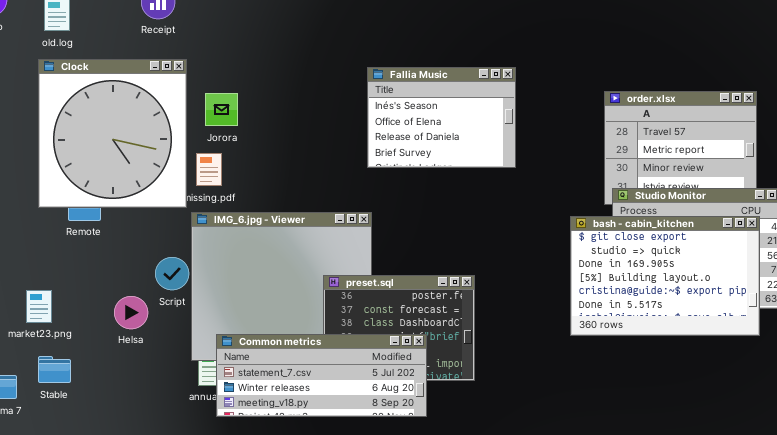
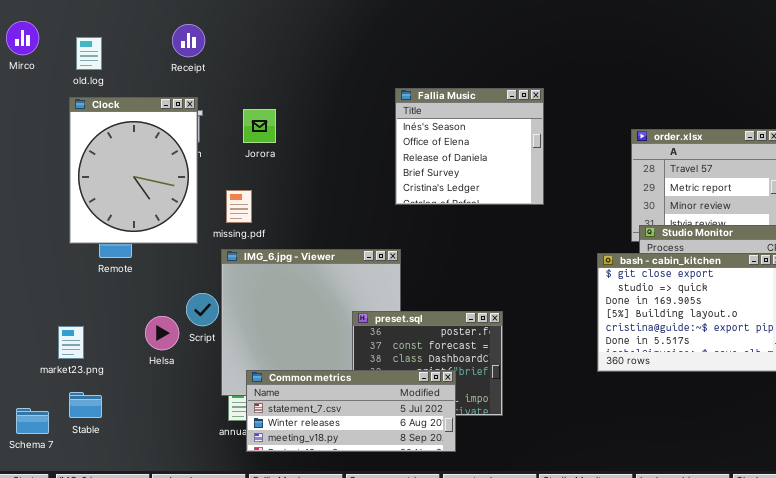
Clock: [38,59,187,208] -> [69,97,198,244], resized
Fallia Music: [367,67,516,168] -> [395,88,544,205], resized
Jorora: [205,93,238,126] -> [243,109,276,143], moved
Helsa: [114,296,148,329] -> [145,316,179,350], moved

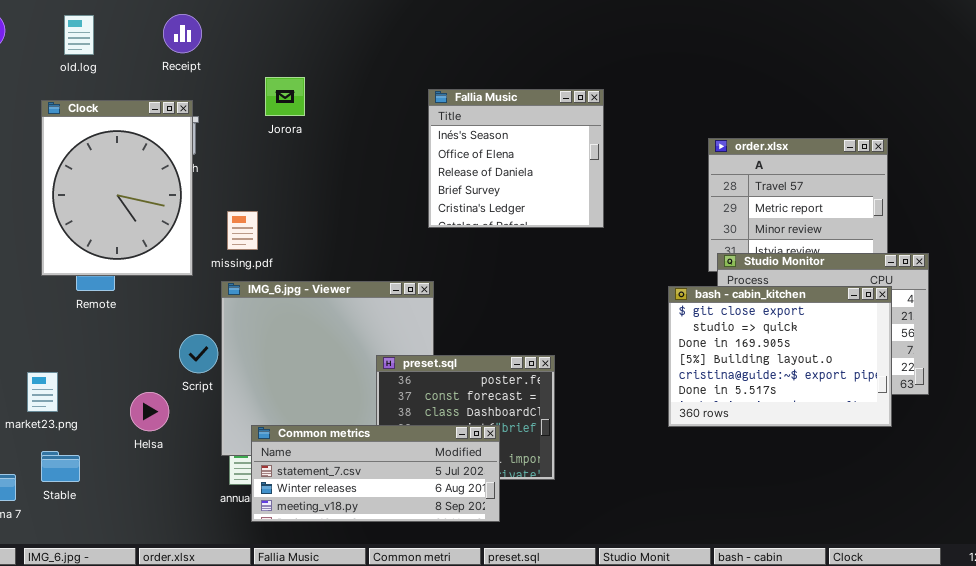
old.log: [76,37,102,70] -> [64,15,94,55], moved
Jorora: [243,109,276,143] -> [265,77,305,116], moved
Helsa: [145,316,179,350] -> [130,392,169,431], moved

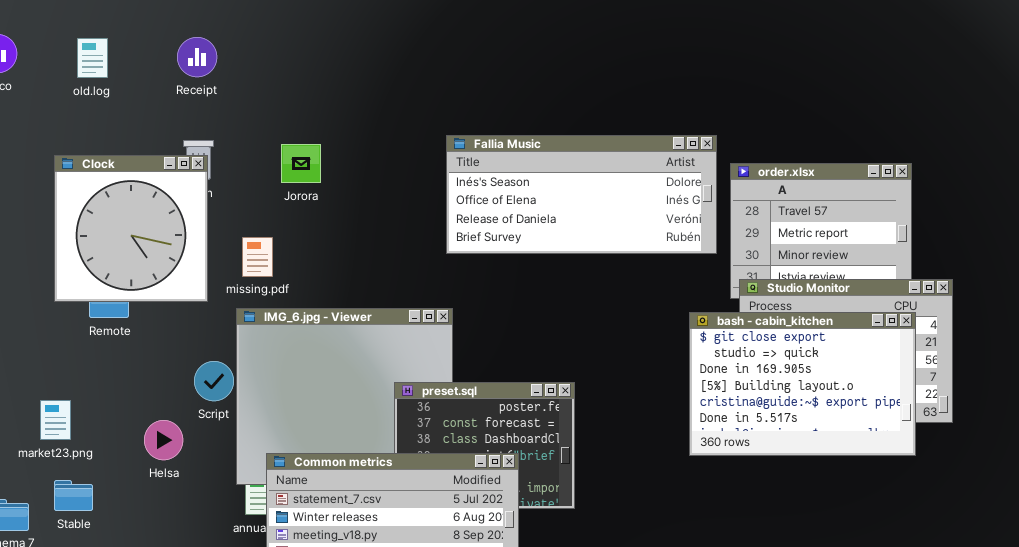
Jorora: [265,77,305,116] -> [281,144,321,183], moved
Fallia Music: [428,89,604,228] -> [446,135,717,254], resized
Clock: [41,100,193,276] -> [54,155,208,302], resized

